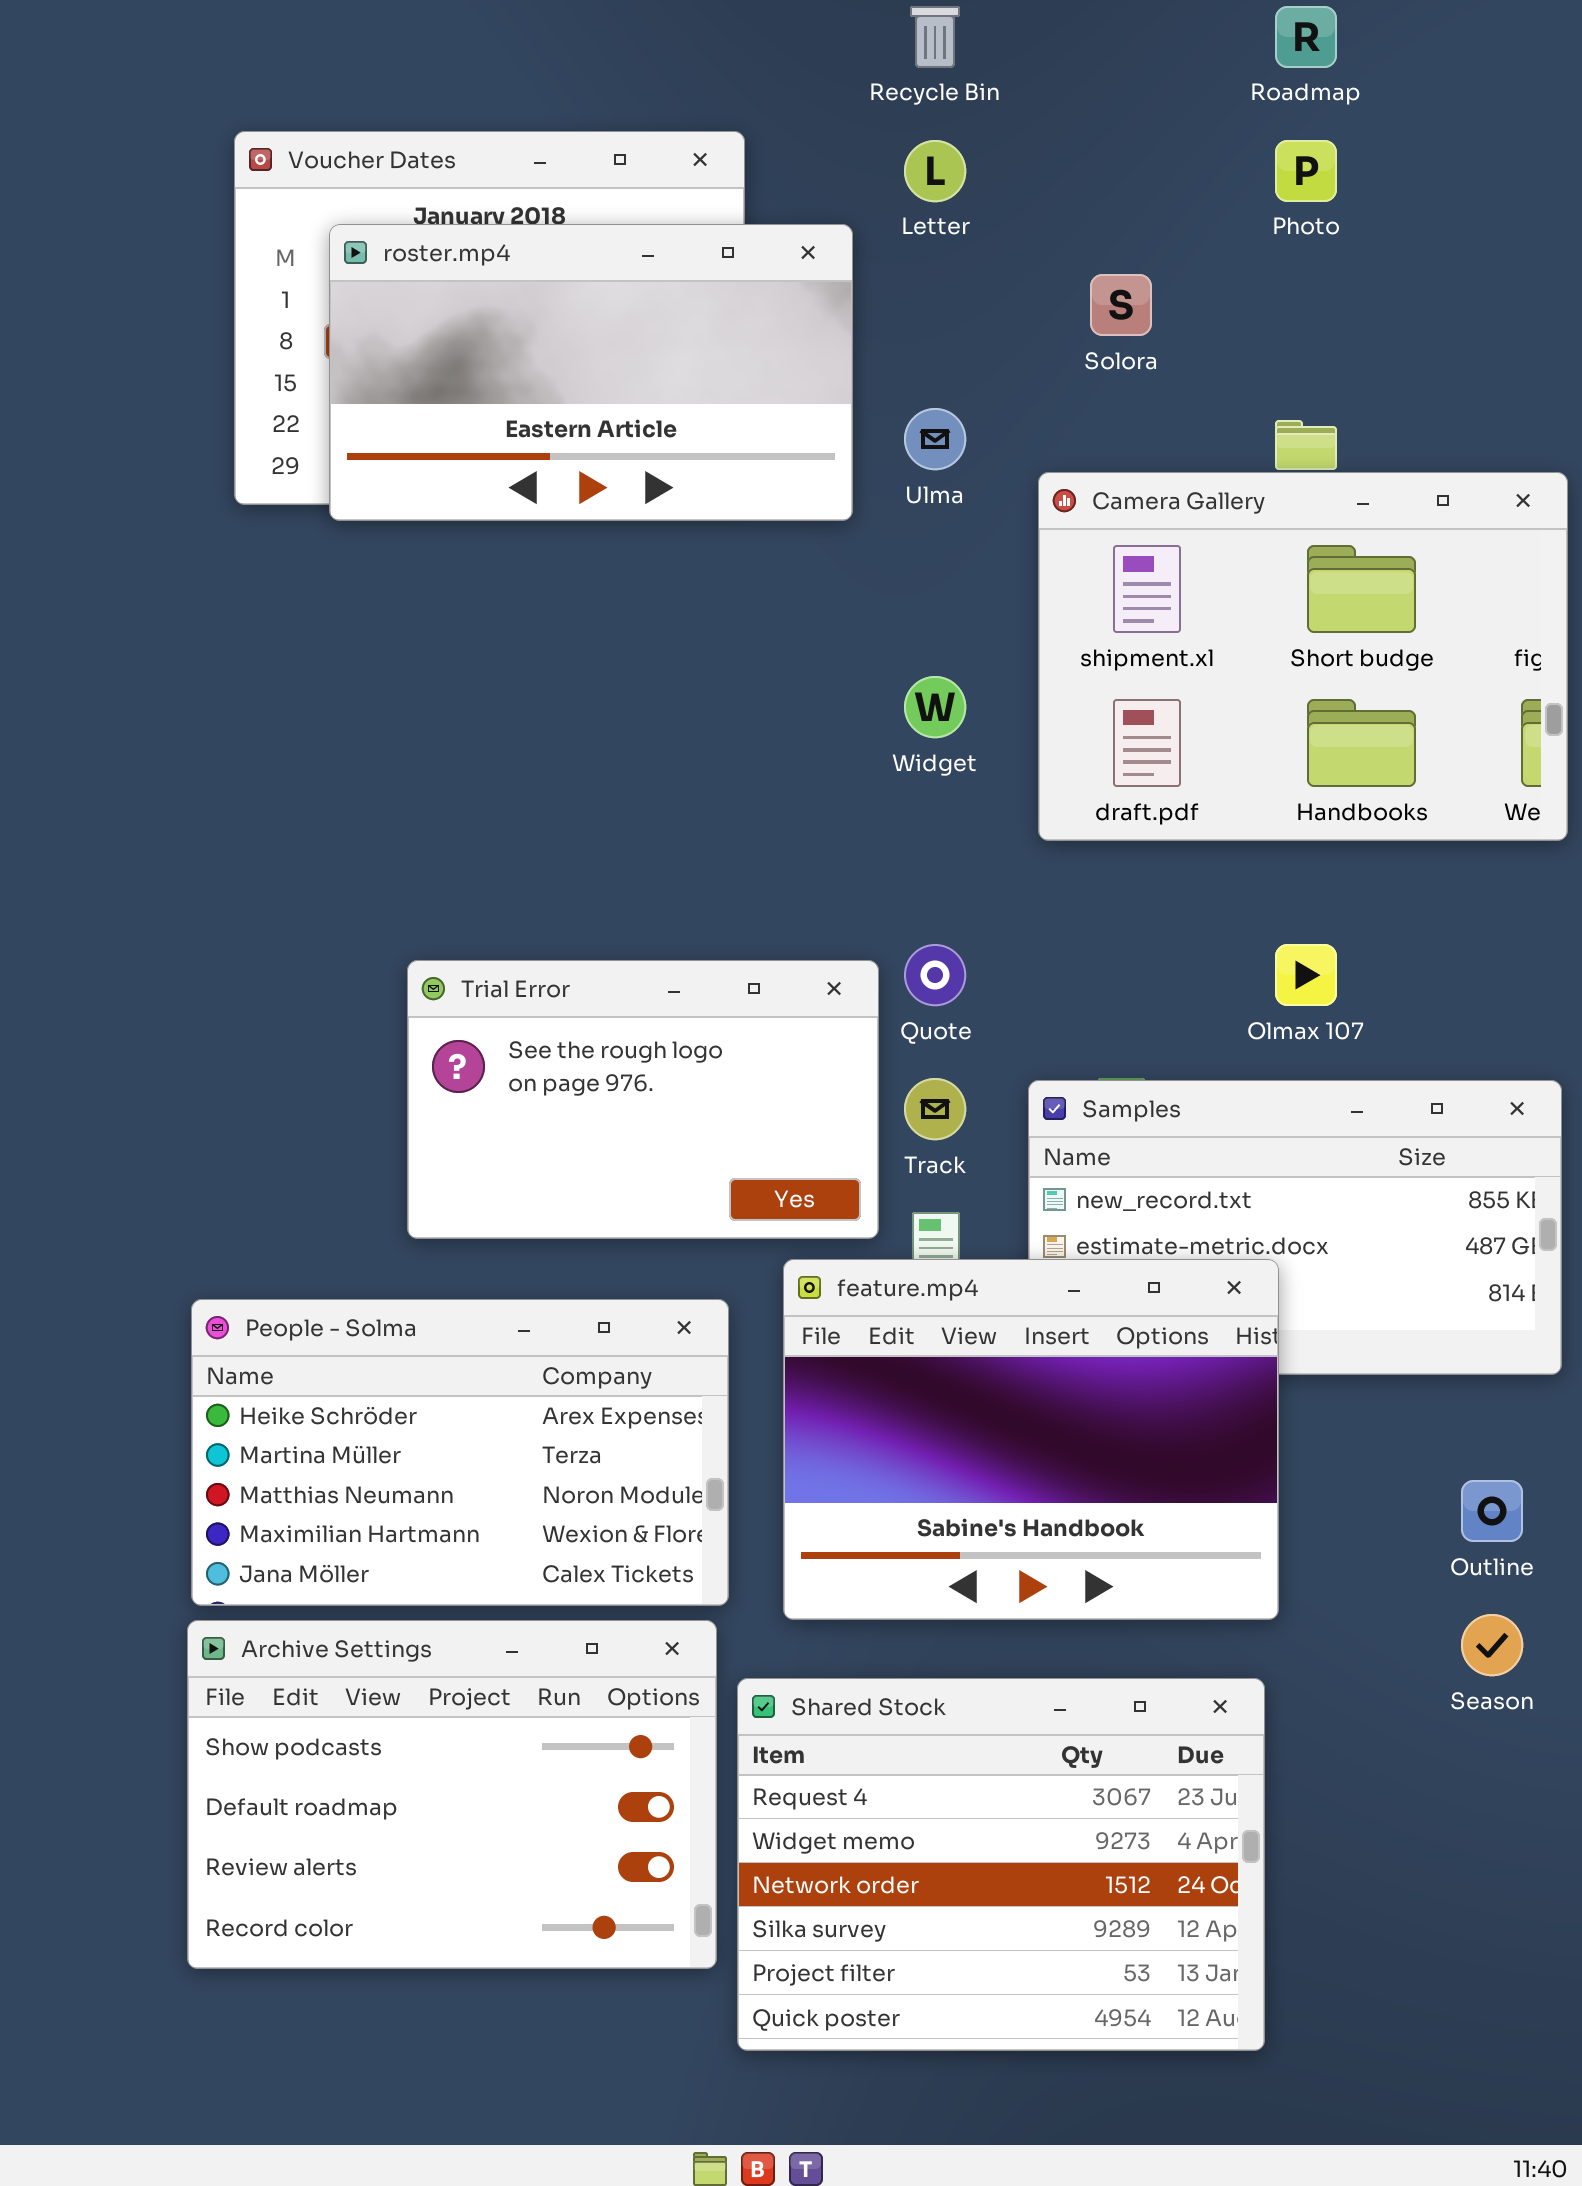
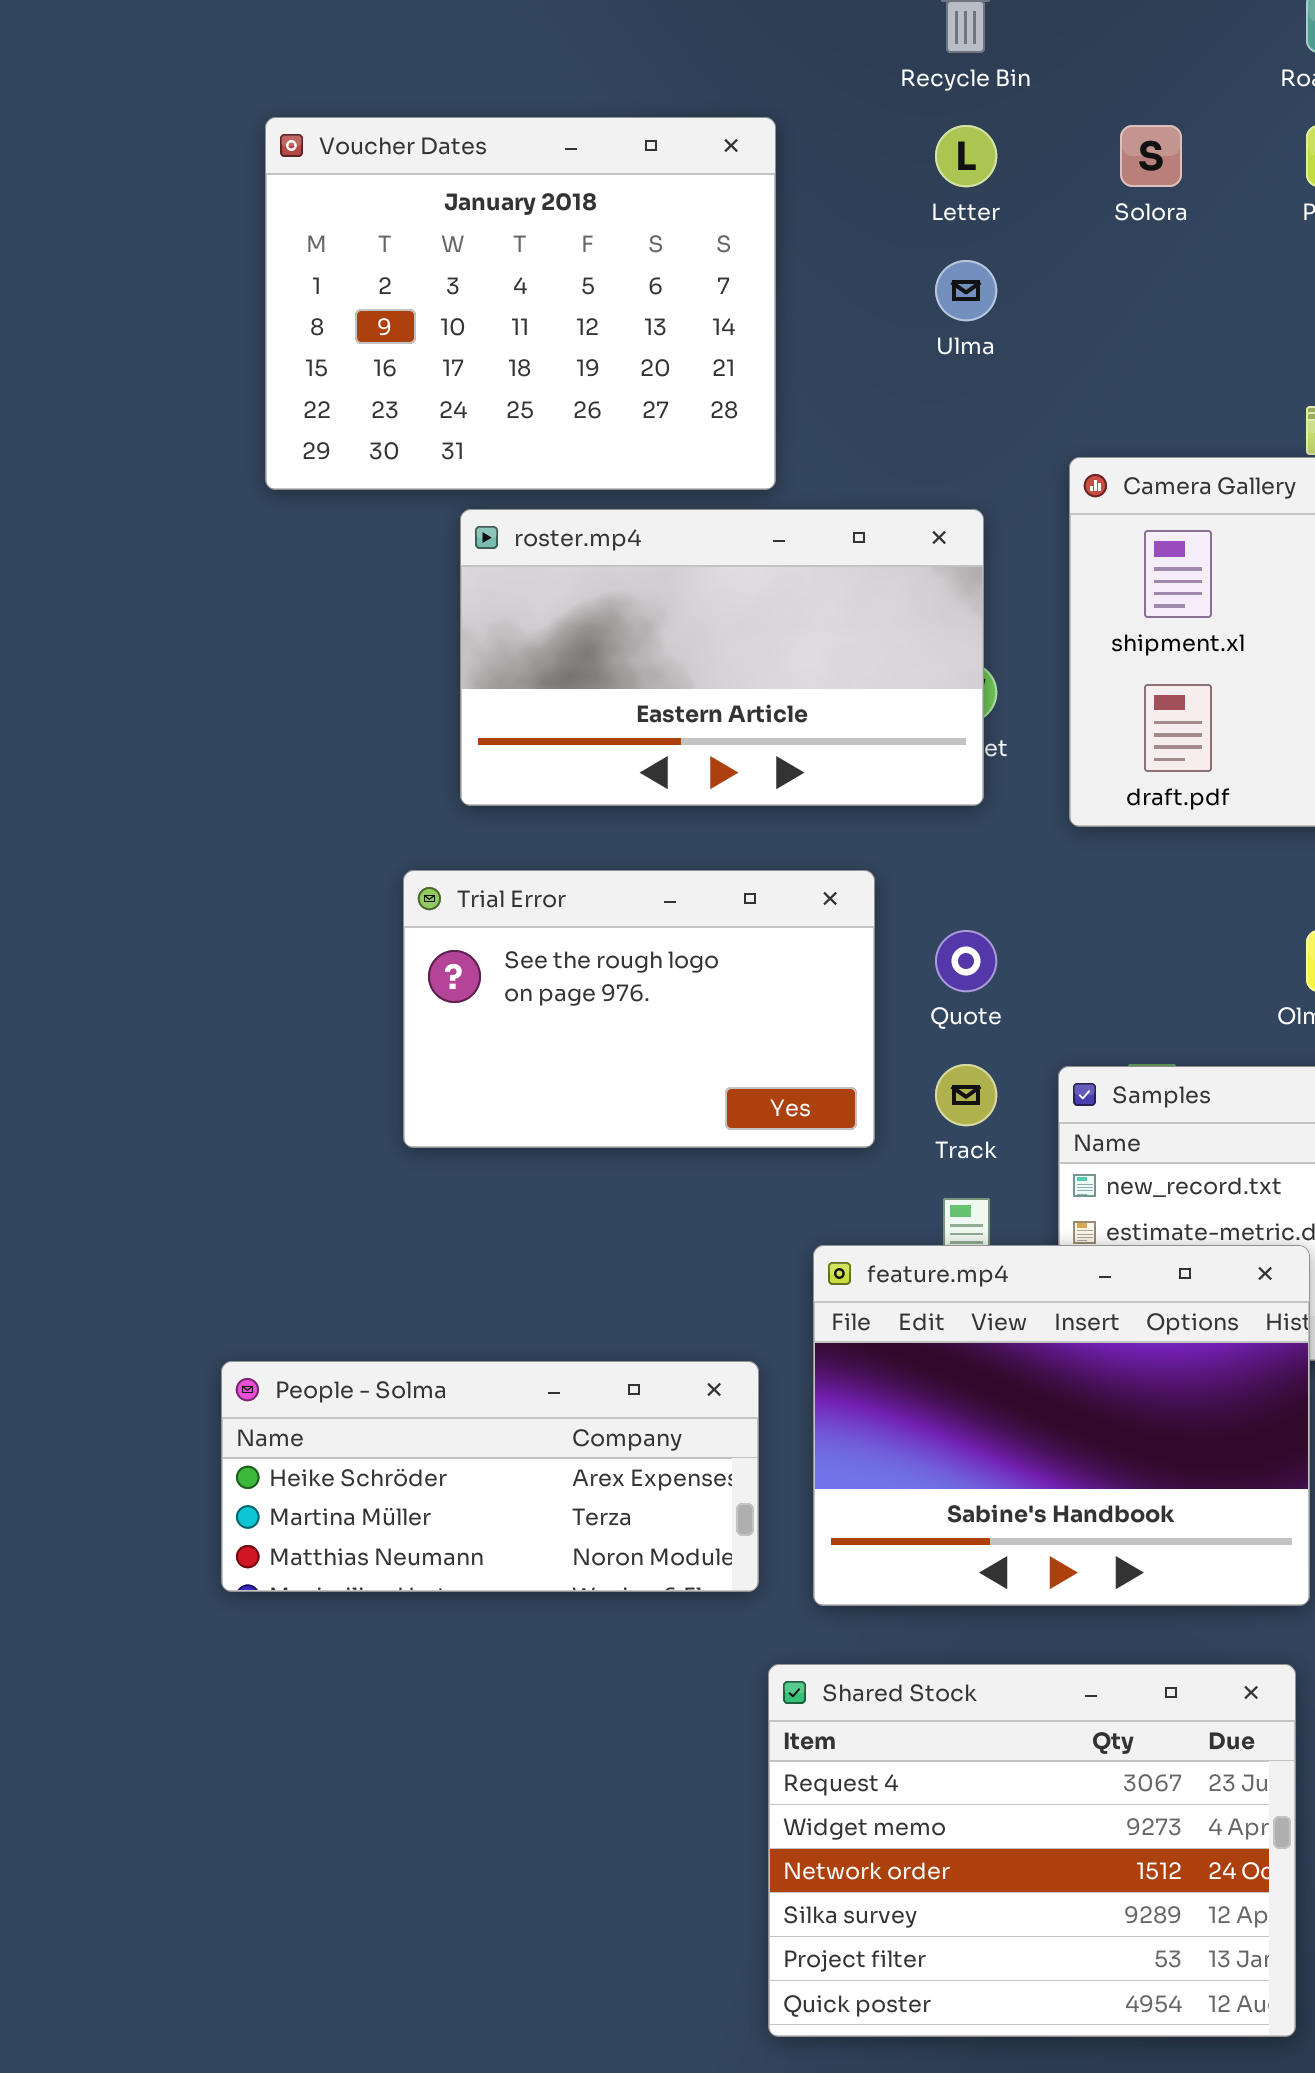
roster.mp4: [329,224,853,521] -> [460,509,984,806], moved
Solora: [1090,274,1152,336] -> [1120,125,1182,187], moved
Ulma: [904,408,966,470] -> [935,260,997,321], moved
Trial Error: [407,960,879,1239] -> [403,870,875,1148], moved
People - Solma: [191,1299,729,1606] -> [221,1361,759,1592], resized
Archive Settings: [187,1620,717,1969] -> none, closed

